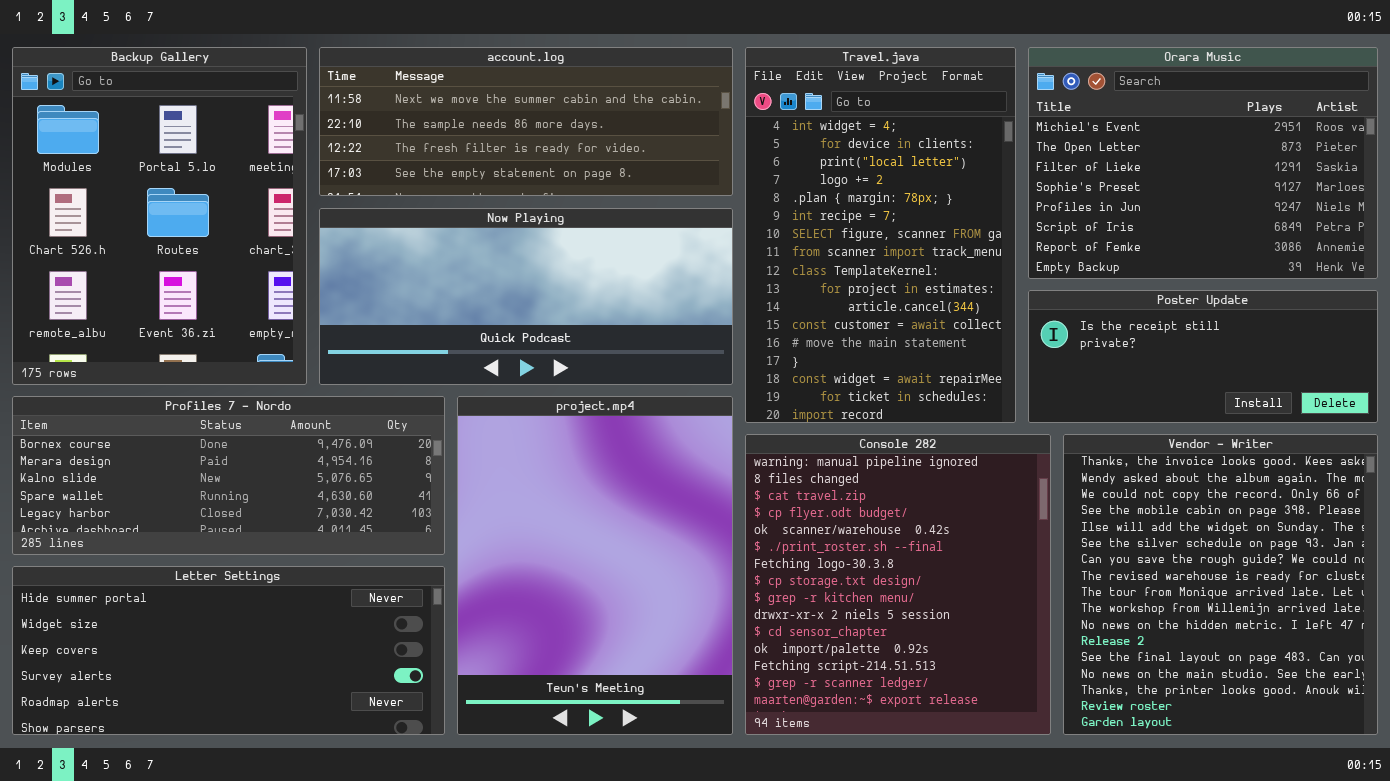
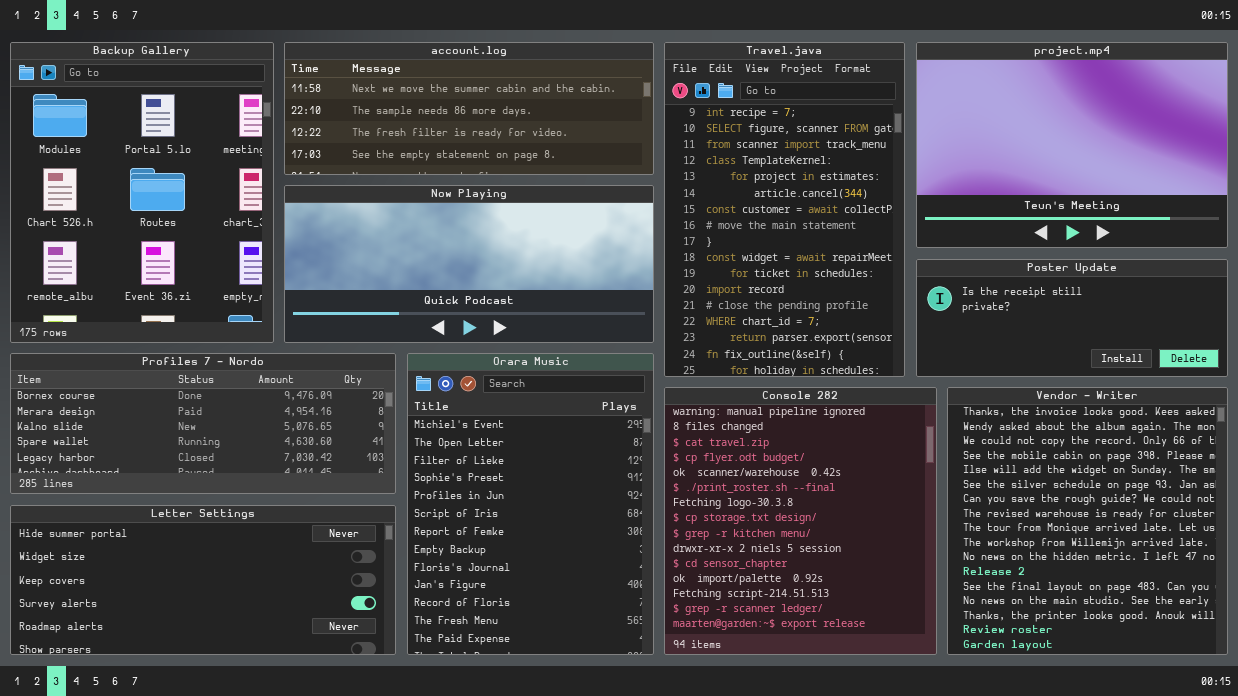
Travel.java: [745,47,1016,423] -> [664,42,905,377], scrolled down 5 rows
Orara Music: [1028,47,1378,279] -> [407,353,654,655], moved, resized
project.mp4: [457,396,733,735] -> [916,42,1228,248], moved, resized

